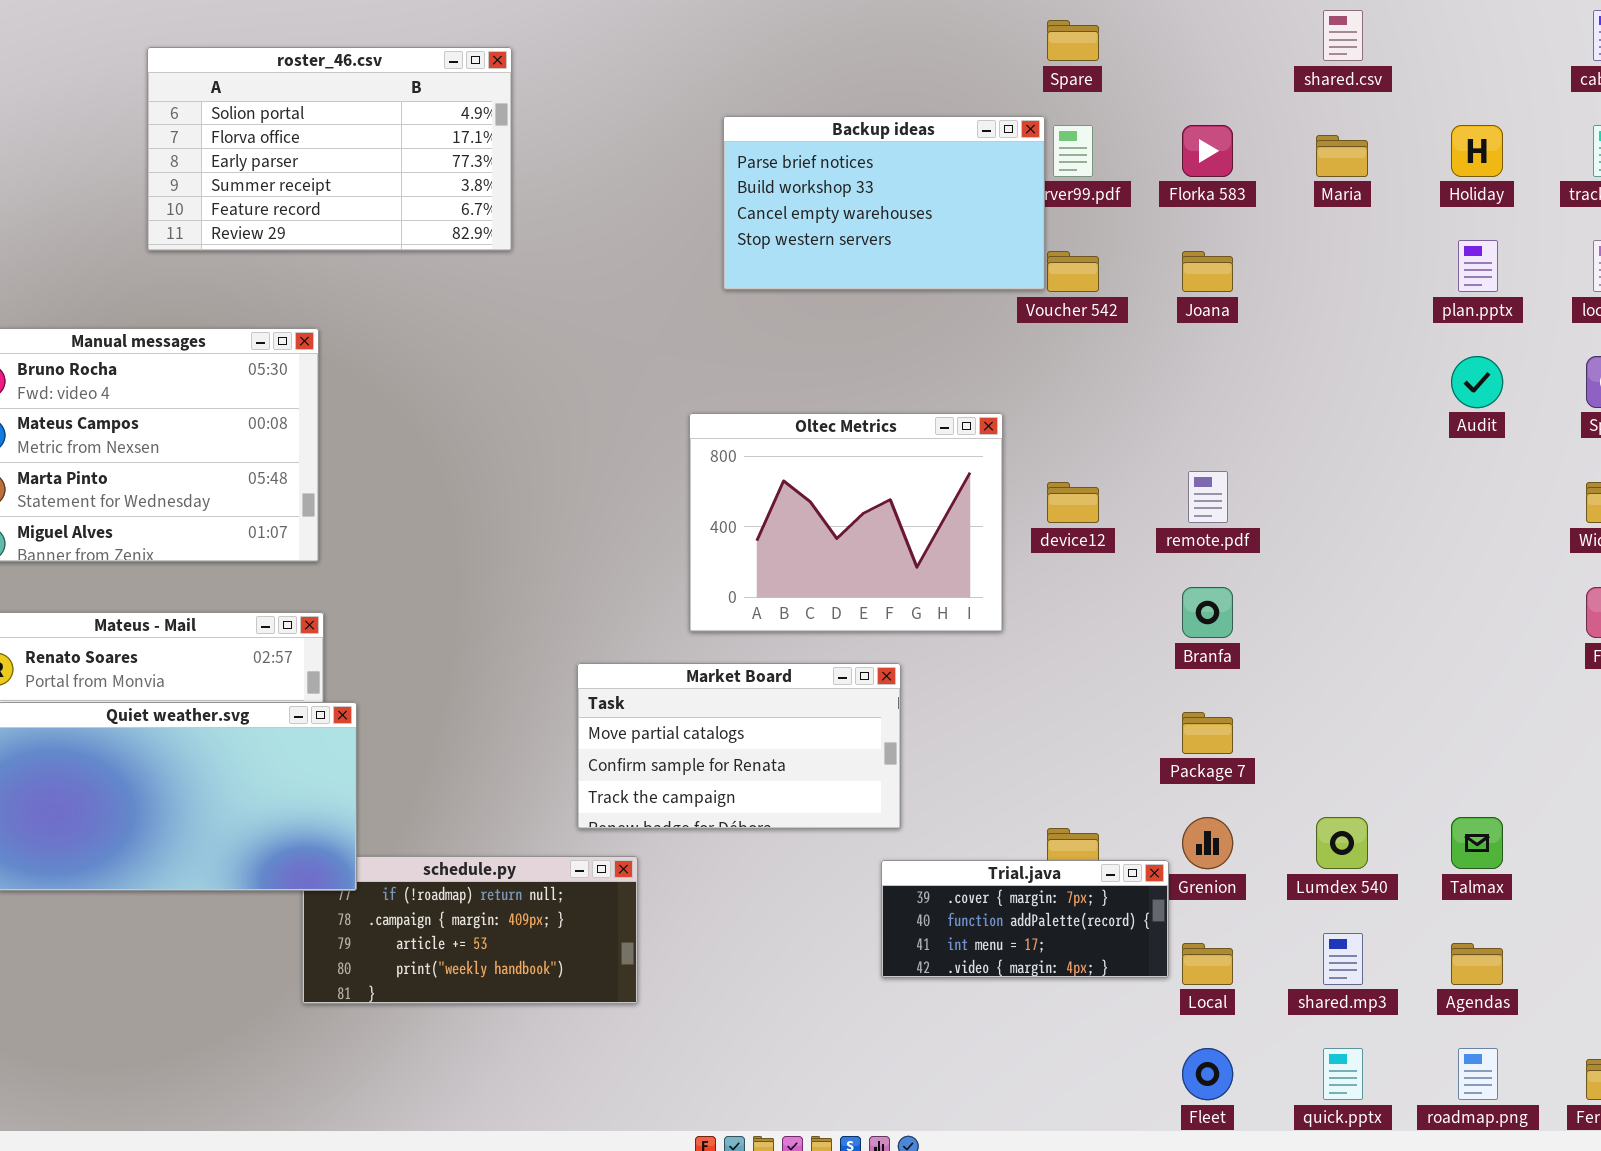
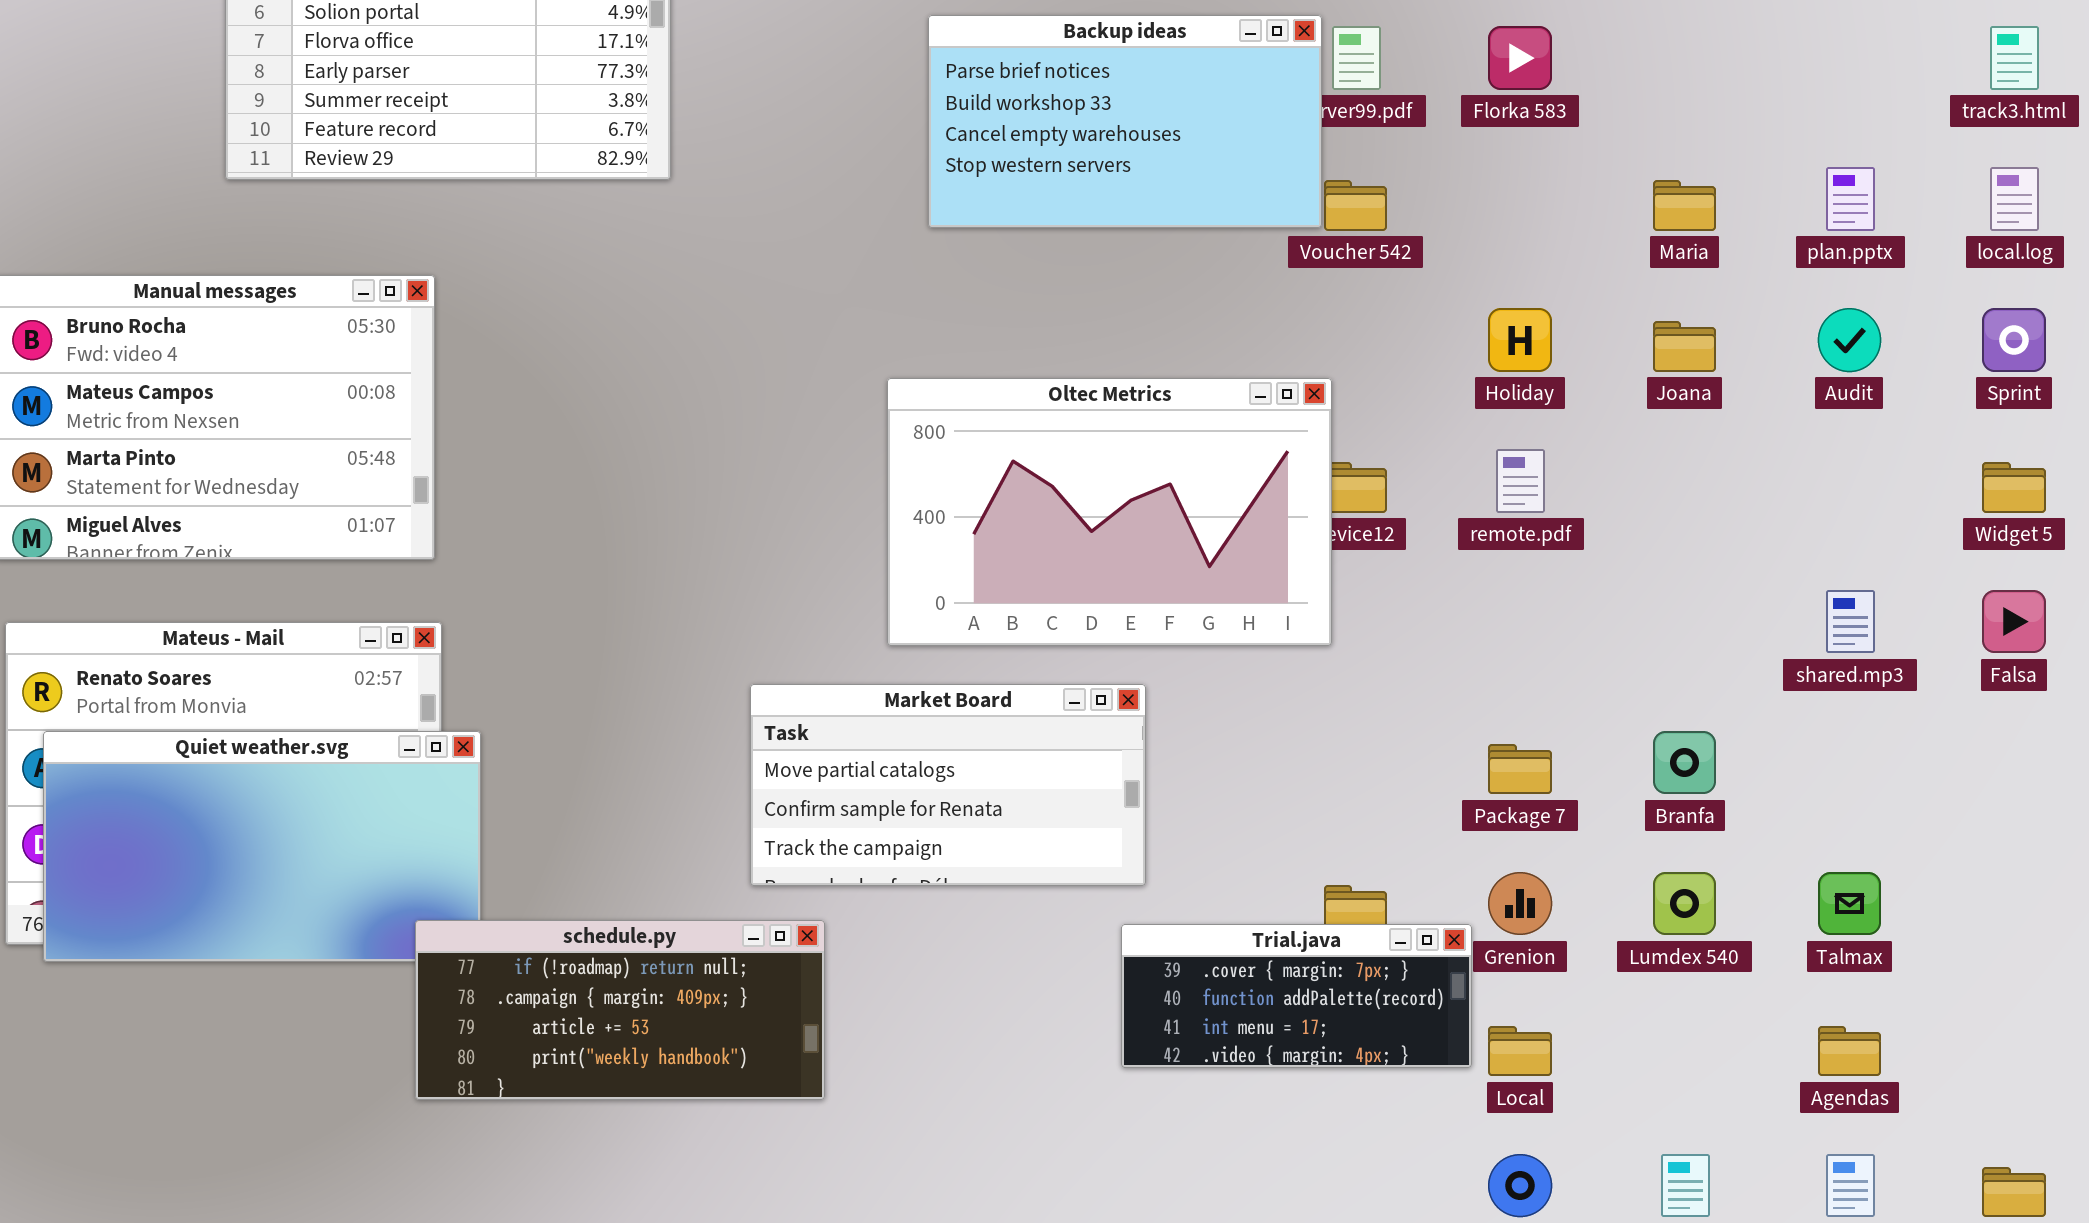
Holiday: [1451,125,1503,177] -> [1488,308,1552,372], moved
Maria: [1316,135,1368,177] -> [1653,180,1716,231], moved
Joana: [1182,251,1233,292] -> [1653,321,1716,372], moved
Oltec Metrics: [689,413,1003,632] -> [887,378,1332,646], resized
Branfa: [1182,587,1233,638] -> [1653,731,1716,794], moved
schedule.py: [302,856,638,1004] -> [415,920,825,1100], raised
shared.mp3: [1323,933,1363,985] -> [1826,590,1875,653], moved

